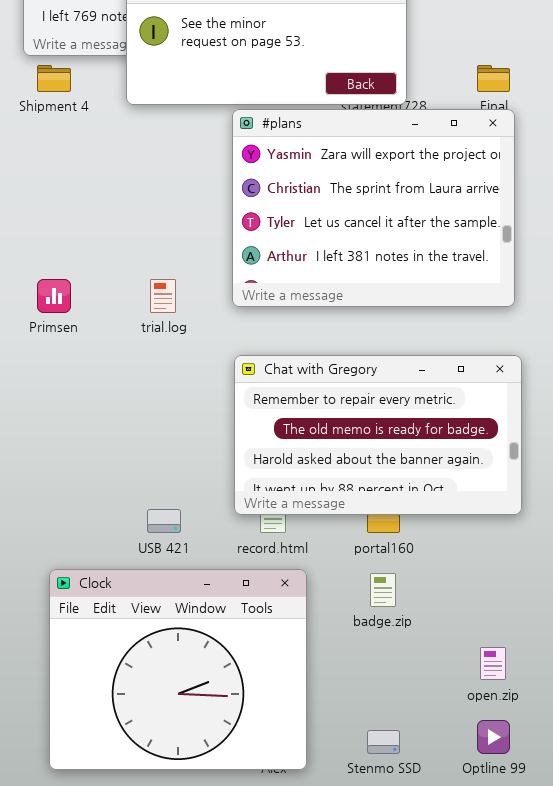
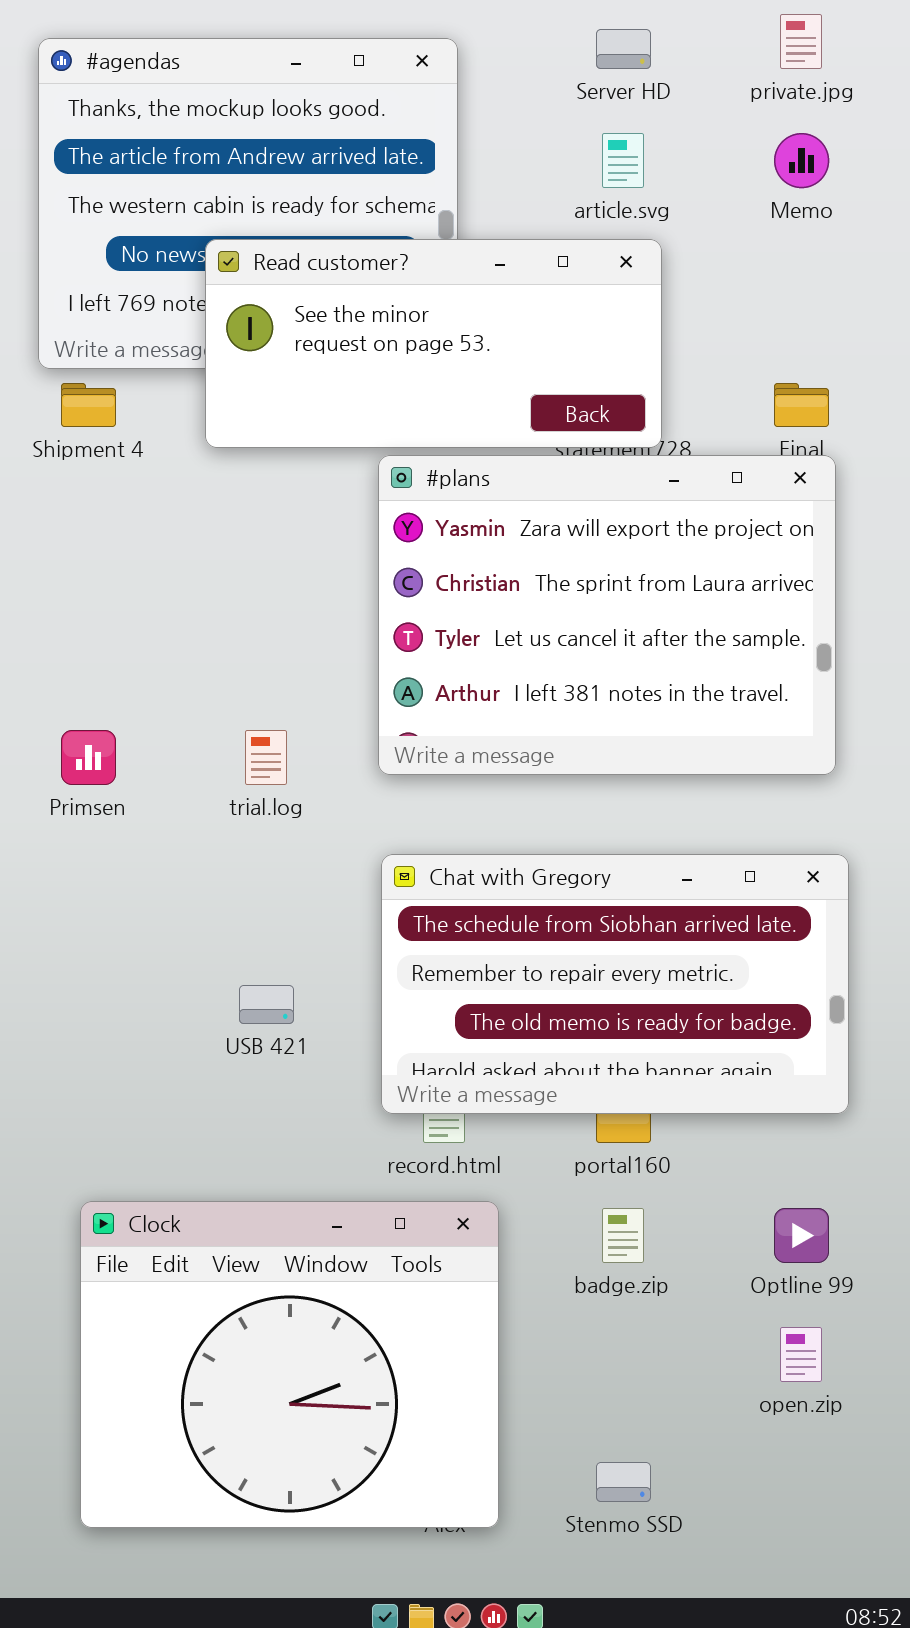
Chat with Gregory: [234,355,522,515] -> [381,854,849,1114], scrolled up 1 row
USB 421: [147,509,181,533] -> [239,985,294,1024], moved
Optline 99: [477,720,510,754] -> [774,1208,829,1263], moved

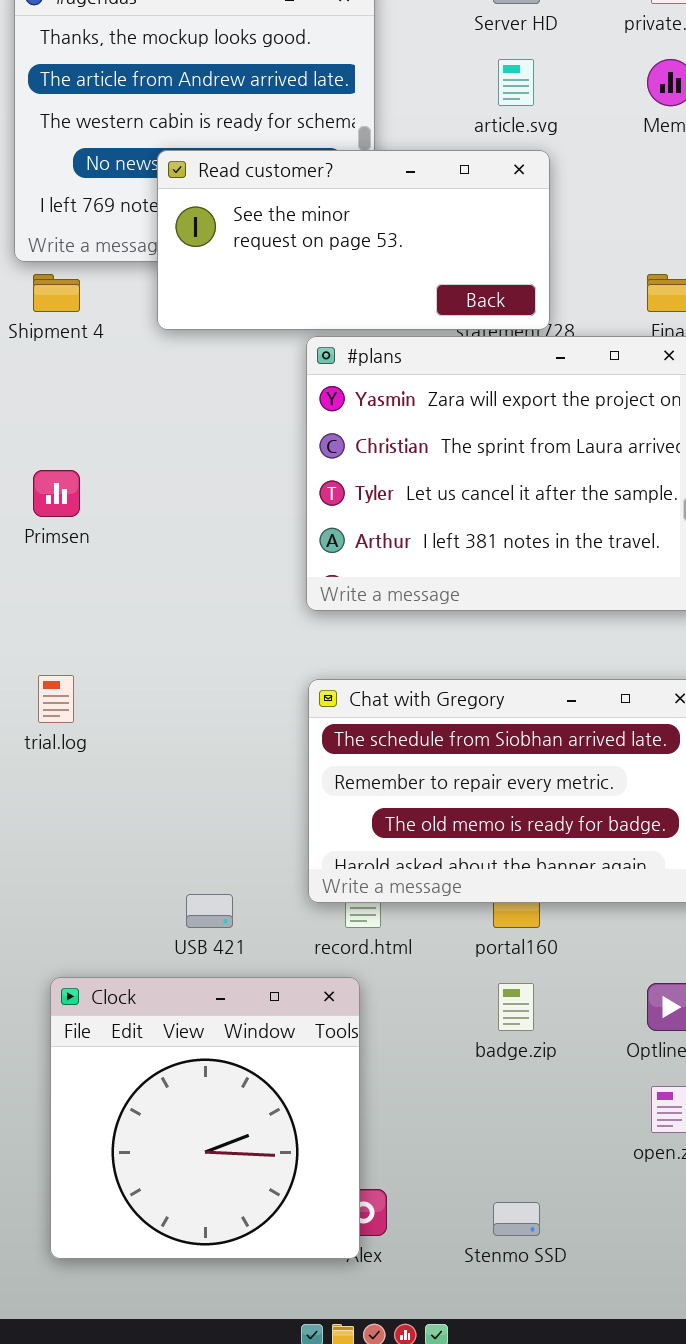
Primsen: [61,730,116,785] -> [33,470,80,517], moved
trial.log: [245,730,287,785] -> [38,675,74,723], moved
USB 421: [239,985,294,1024] -> [186,894,233,928], moved
Clock: [80,1201,499,1528] -> [50,977,360,1259], resized

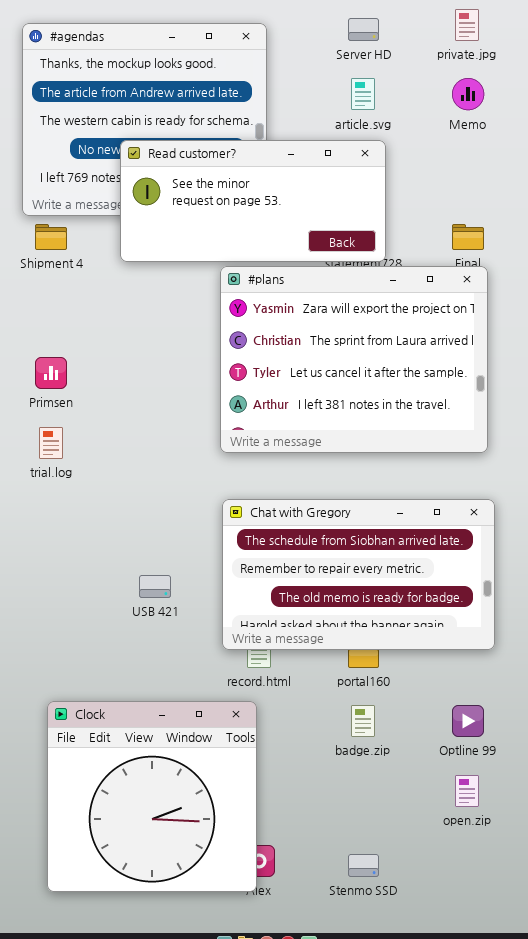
trial.log: [38,675,74,723] -> [39,427,63,459], moved
USB 421: [186,894,233,928] -> [139,575,171,598], moved

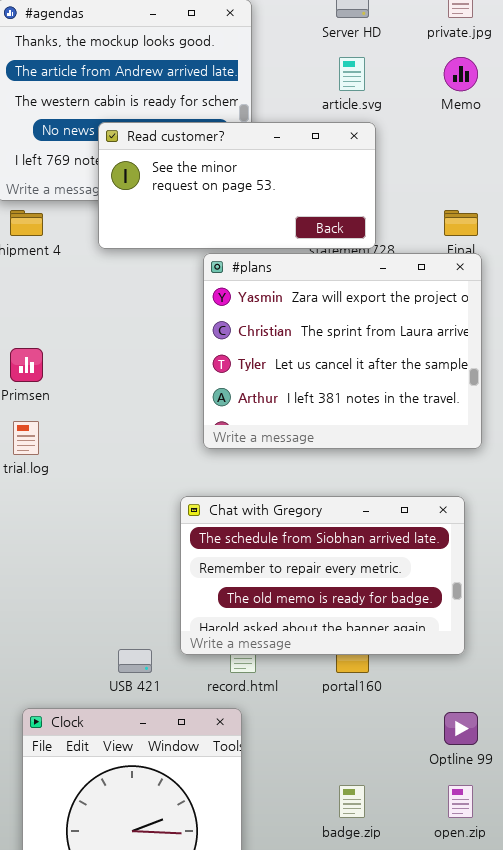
Chat with Gregory: [222,499,495,650] -> [180,496,465,655], moved
USB 421: [139,575,171,598] -> [118,649,152,673], moved
badge.zip: [351,705,375,737] -> [339,785,365,818], moved

